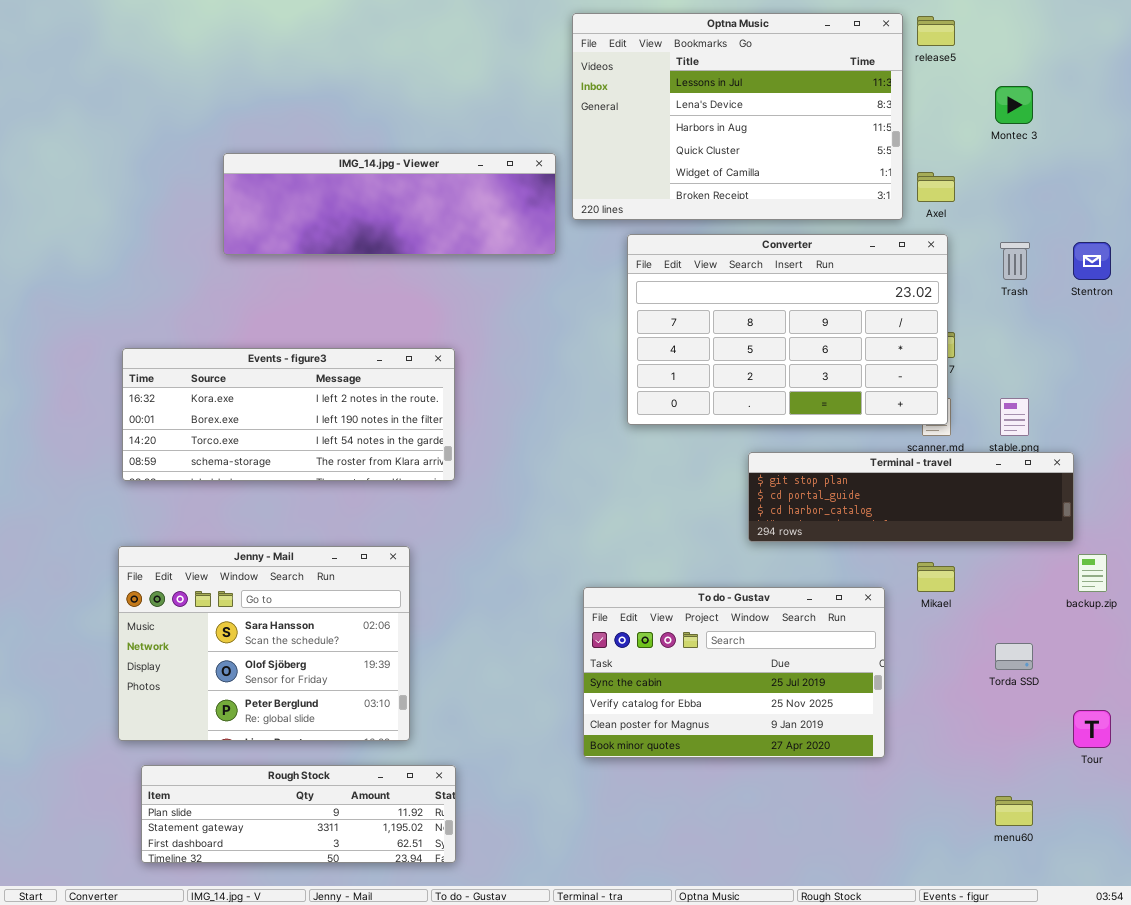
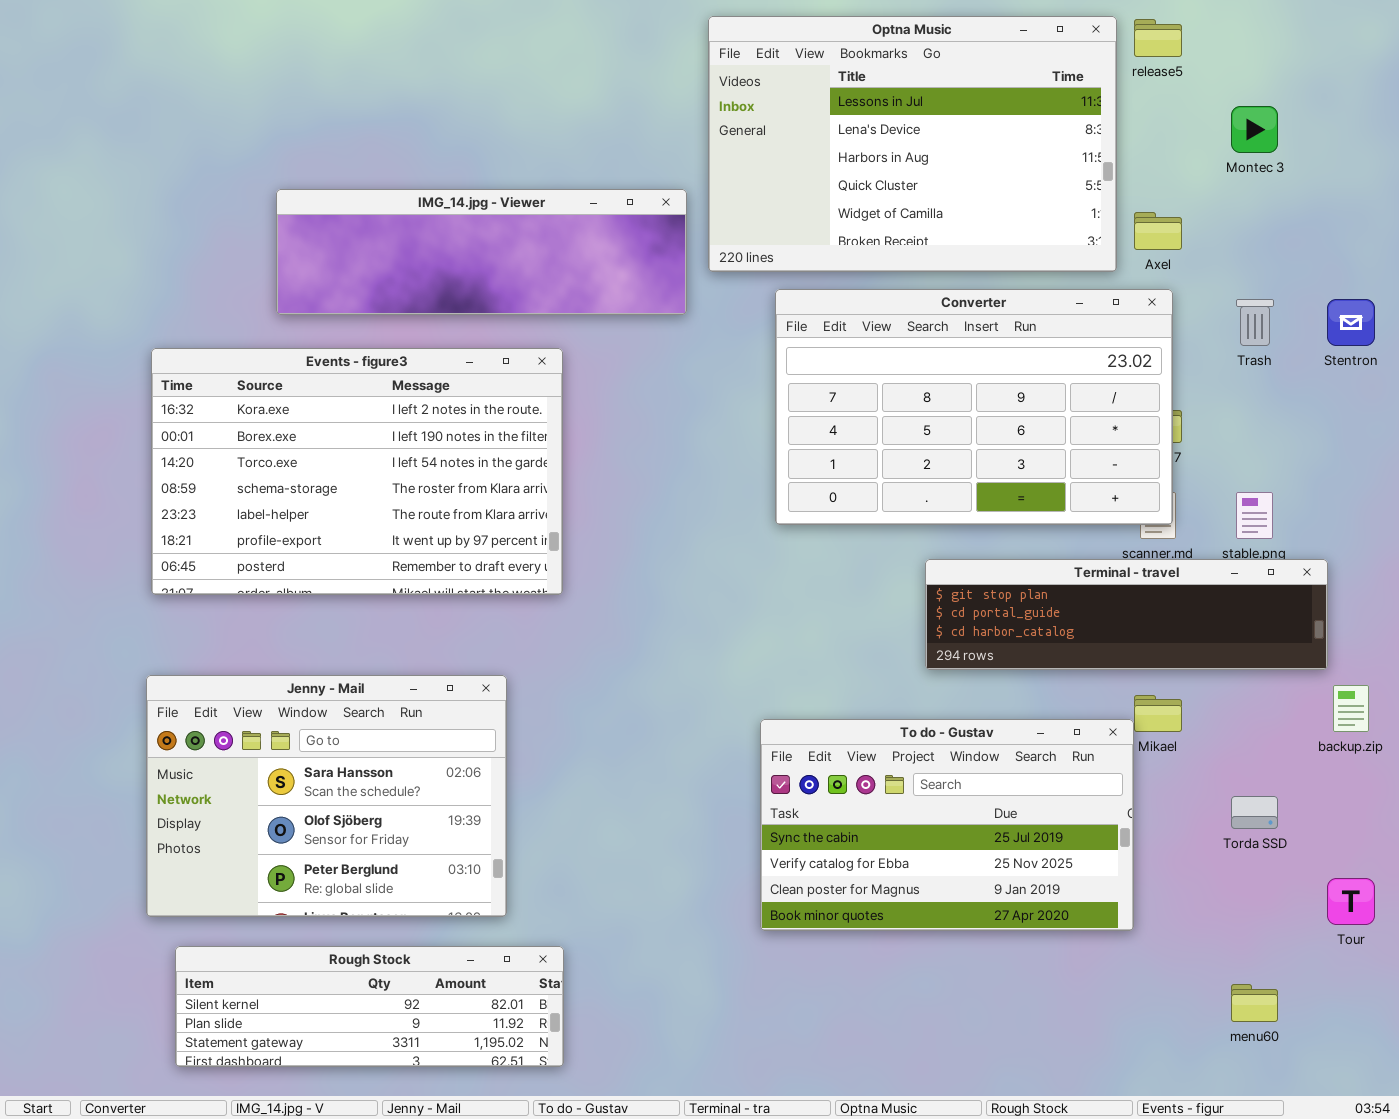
Events - figure3: [122,348,455,481] -> [151,348,563,595], resized
To do - Gustav: [583,587,885,758] -> [760,719,1134,931], moved
Rough Stock: [141,765,456,863] -> [175,946,564,1067], scrolled up 1 row

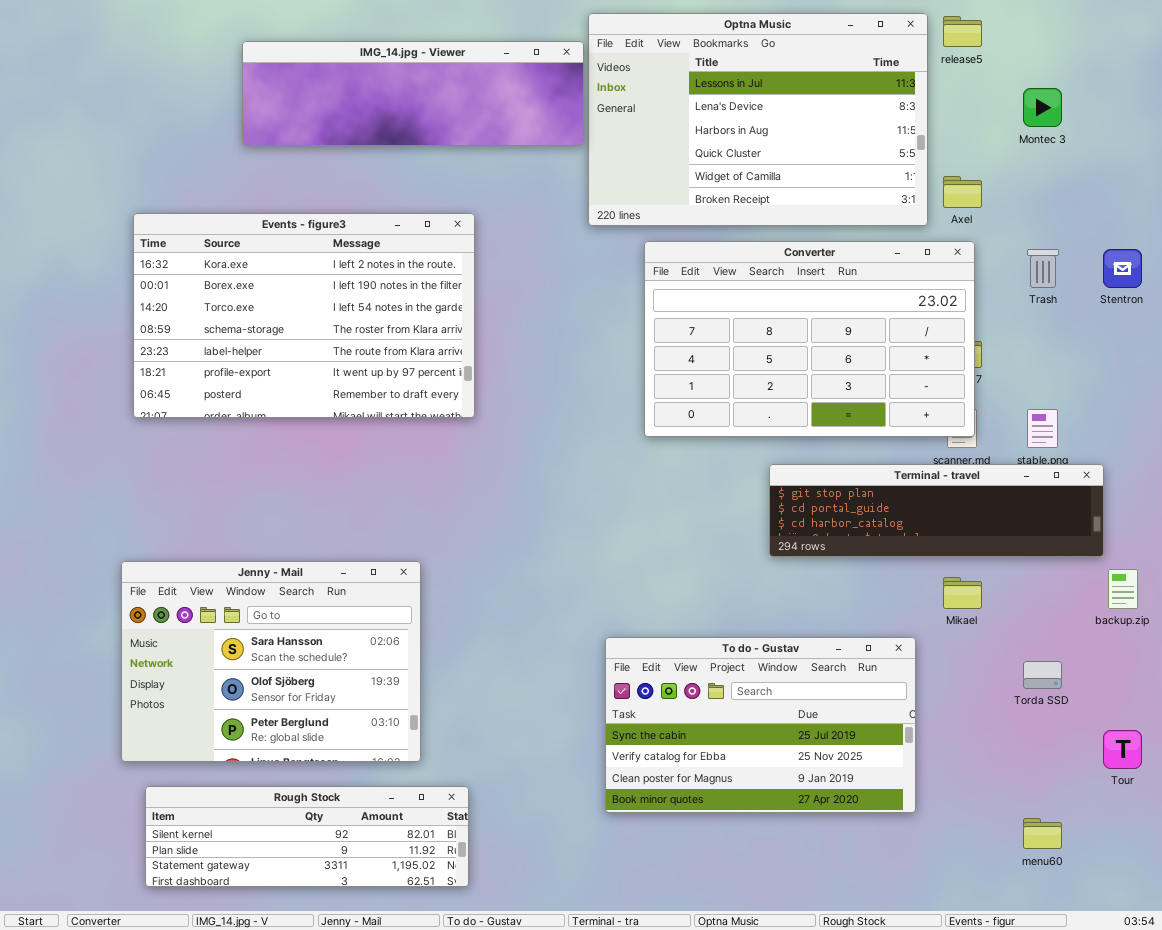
IMG_14.jpg - Viewer: [276,189,687,315] -> [242,41,584,146], moved
Events - figure3: [151,348,563,595] -> [133,213,475,418], moved
To do - Gustav: [760,719,1134,931] -> [605,637,916,813], moved

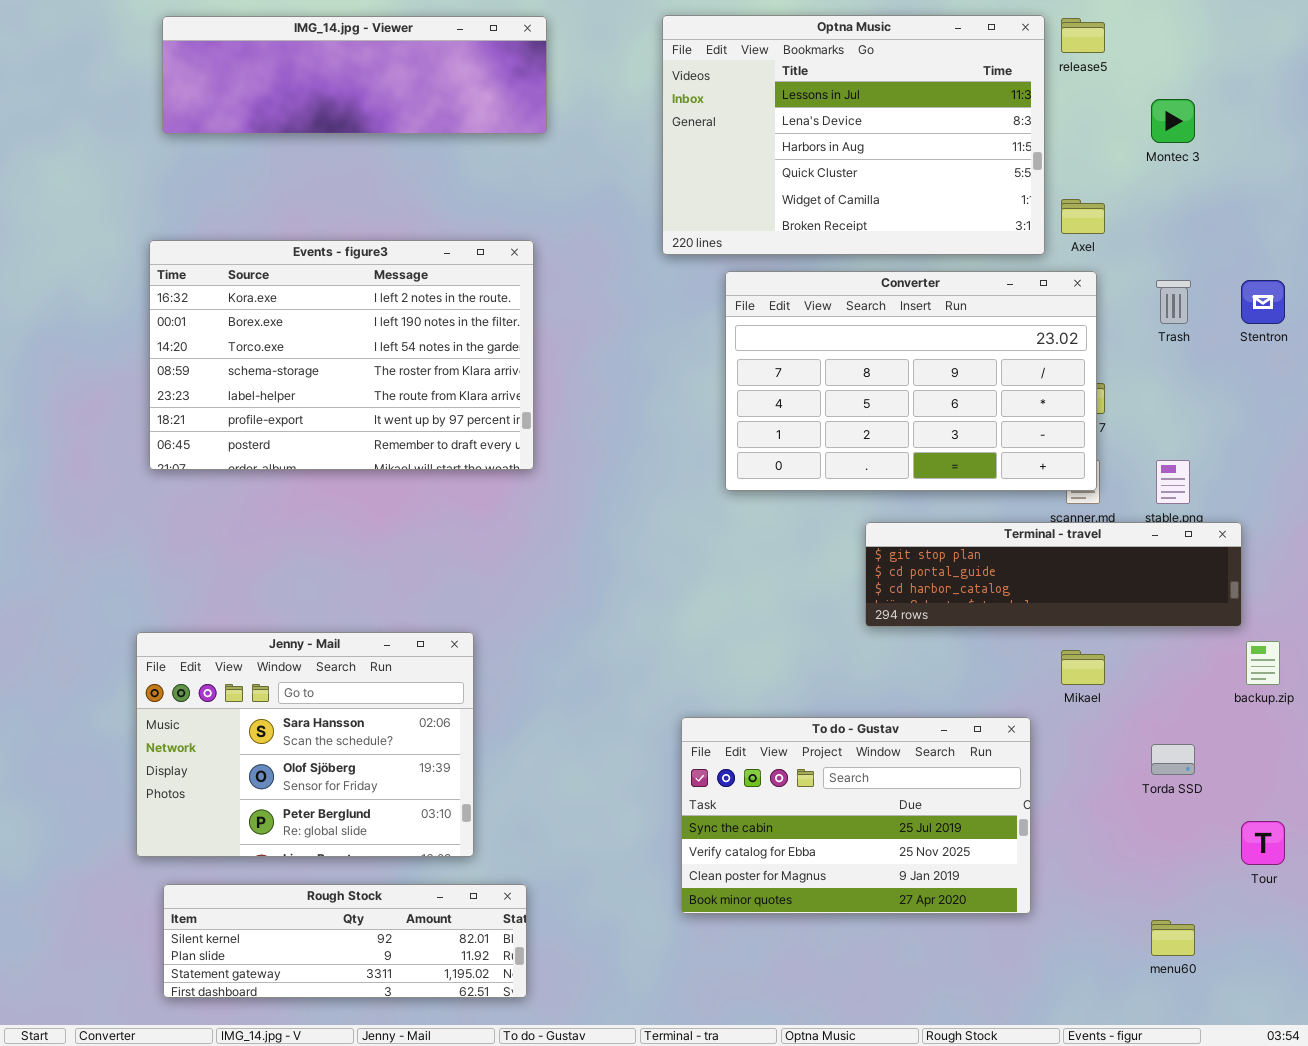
IMG_14.jpg - Viewer: [242,41,584,146] -> [162,16,547,134], moved

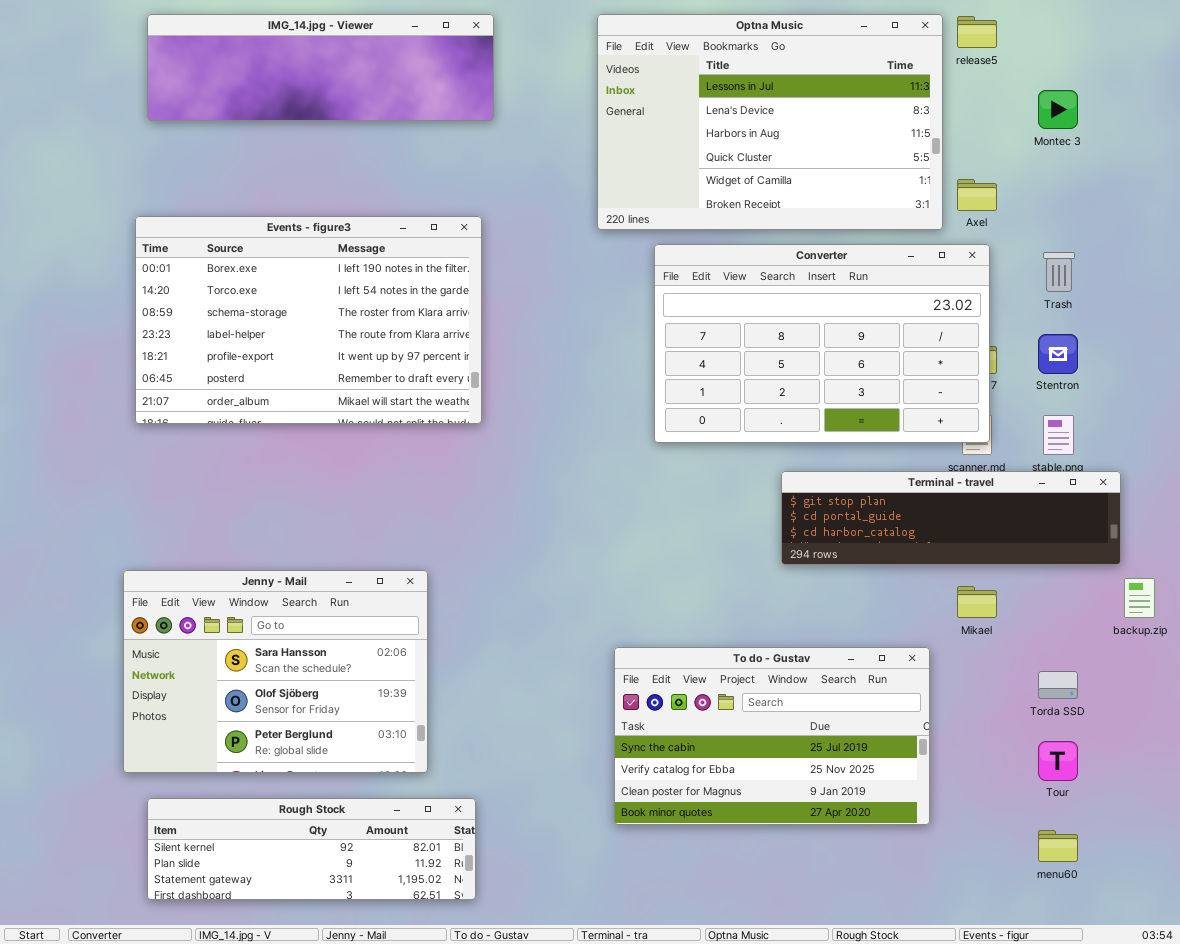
Events - figure3: [149,240,534,470] -> [135,216,482,424], scrolled down 1 row
Stentron: [1241,280,1285,324] -> [1038,334,1078,374], moved
Tour: [1241,821,1285,865] -> [1038,741,1078,781], moved

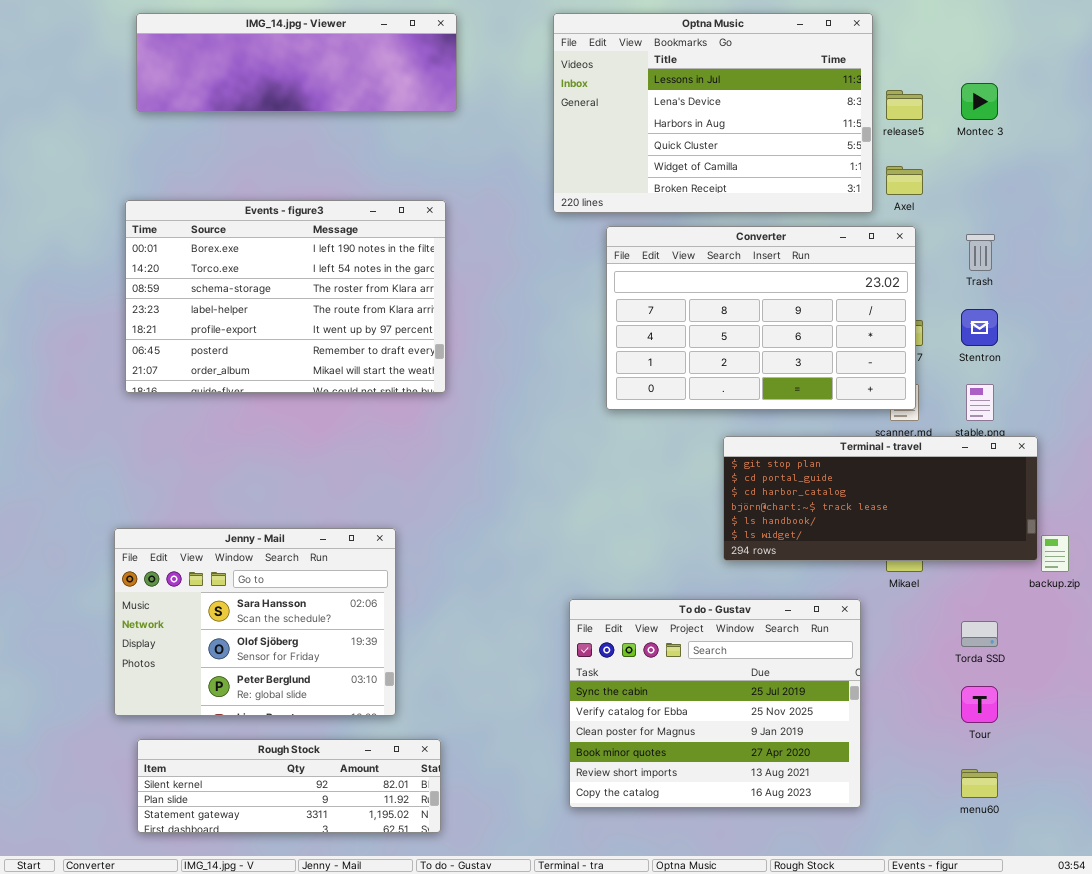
release5: [957,16,997,48] -> [886,90,923,120], moved
Terminal - travel: [781,471,1121,565] -> [723,436,1038,561], resized
To do - Gustav: [614,647,930,825] -> [569,599,861,808], resized

